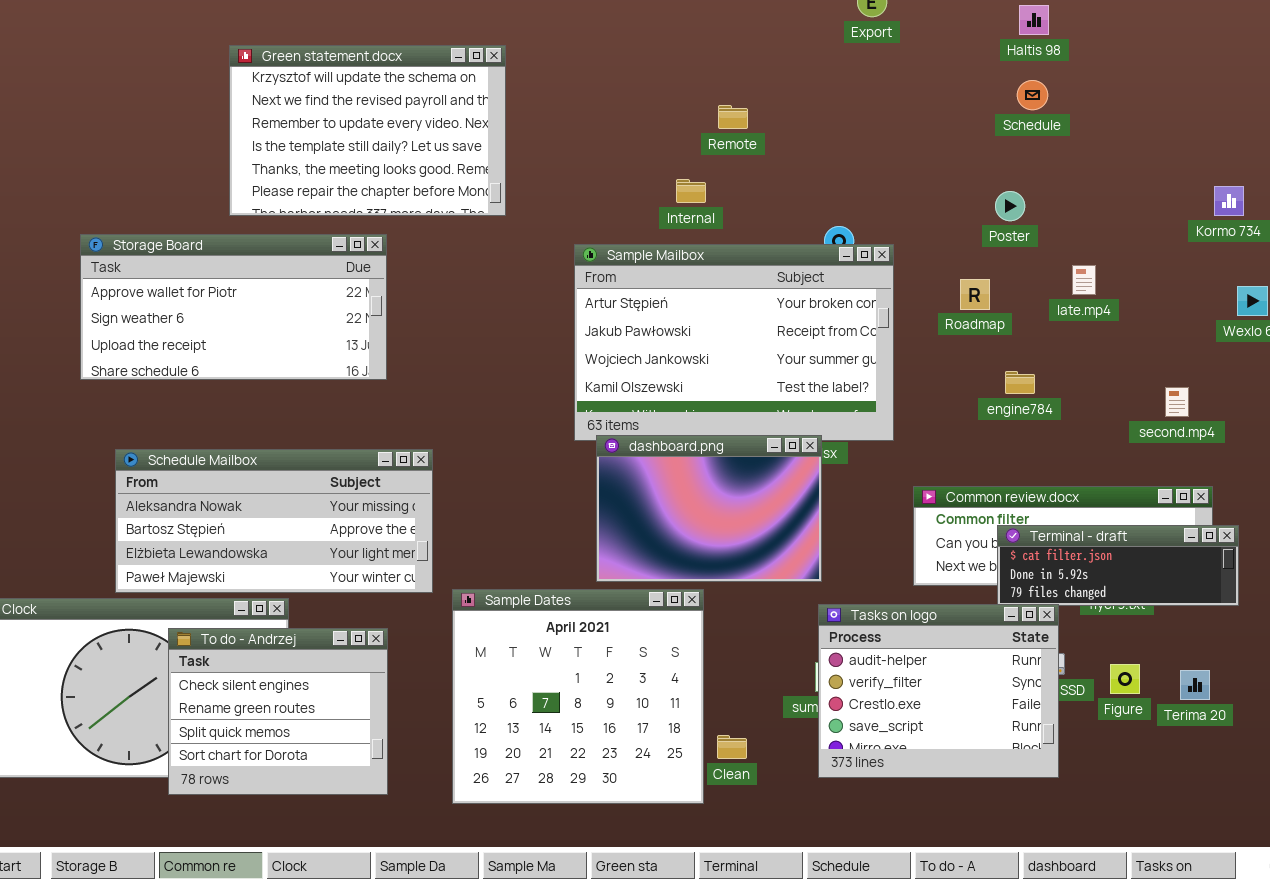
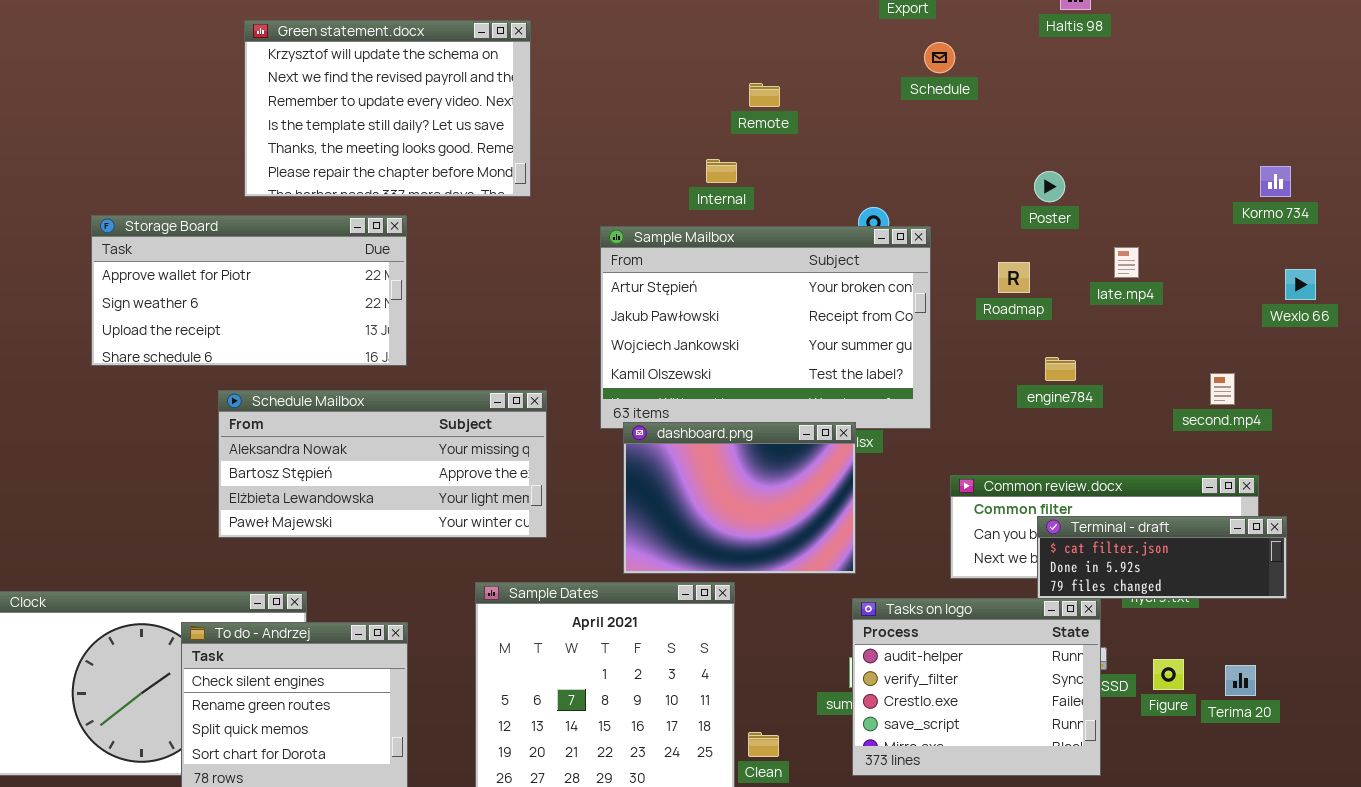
Schedule: [1017,80,1048,110] -> [924,42,955,73], moved
Schedule Mailbox: [115,449,433,593] -> [218,390,547,538], moved

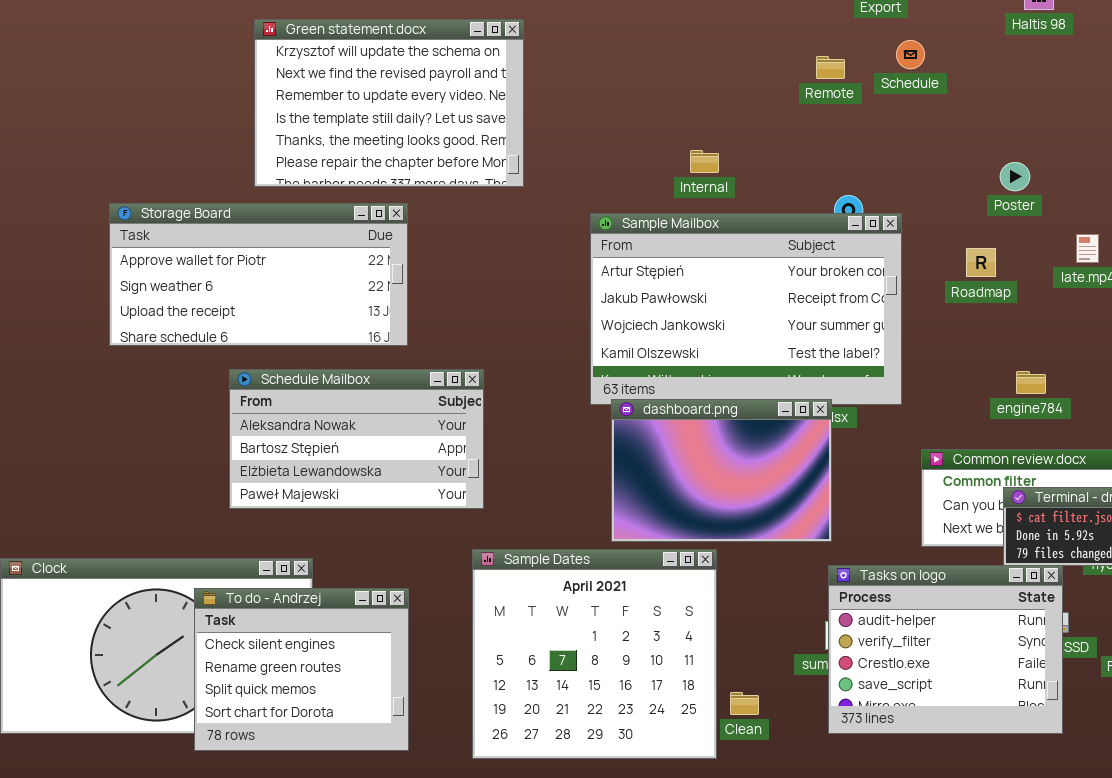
Remote: [749,83,780,107] -> [816,56,845,79], moved
engine784: [1045,357,1076,381] -> [1016,371,1046,394], moved
Schedule Mailbox: [218,390,547,538] -> [229,369,484,509], resized

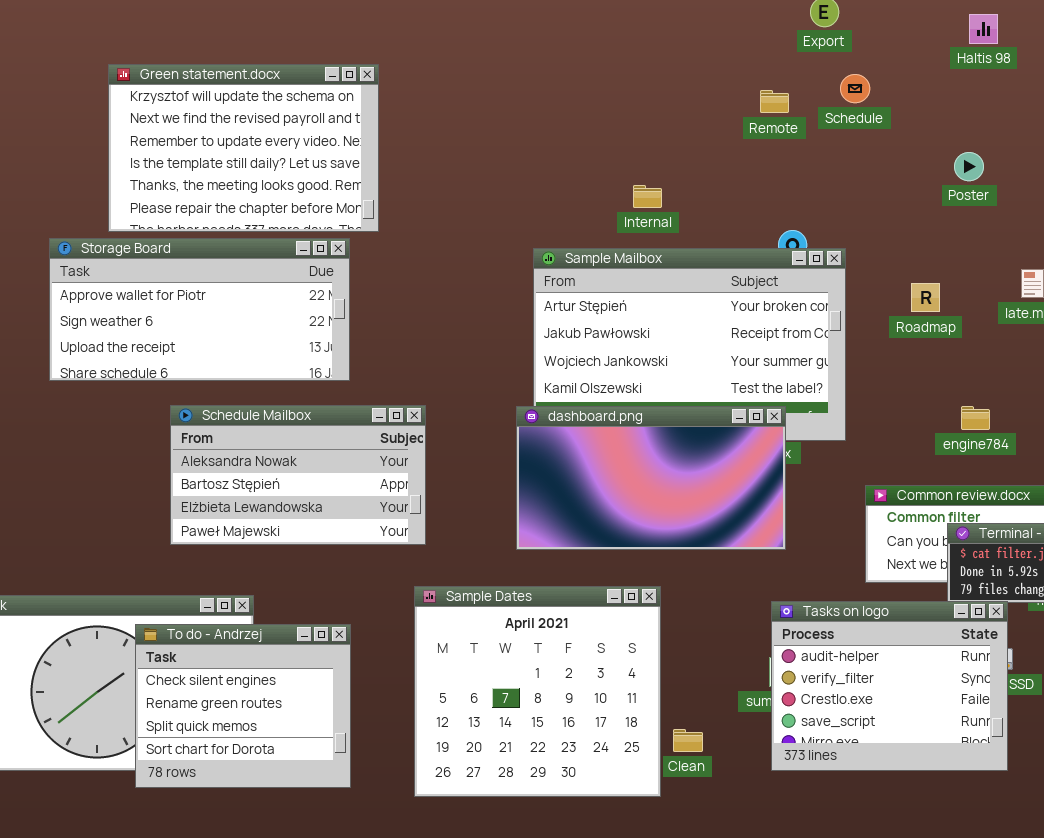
Green statement.docx: [254,19,524,187] -> [108,64,379,232], moved
Poster: [1000,162,1030,191] -> [954,152,984,181], moved
dashboard.png: [611,399,832,542] -> [516,406,786,550], moved, resized

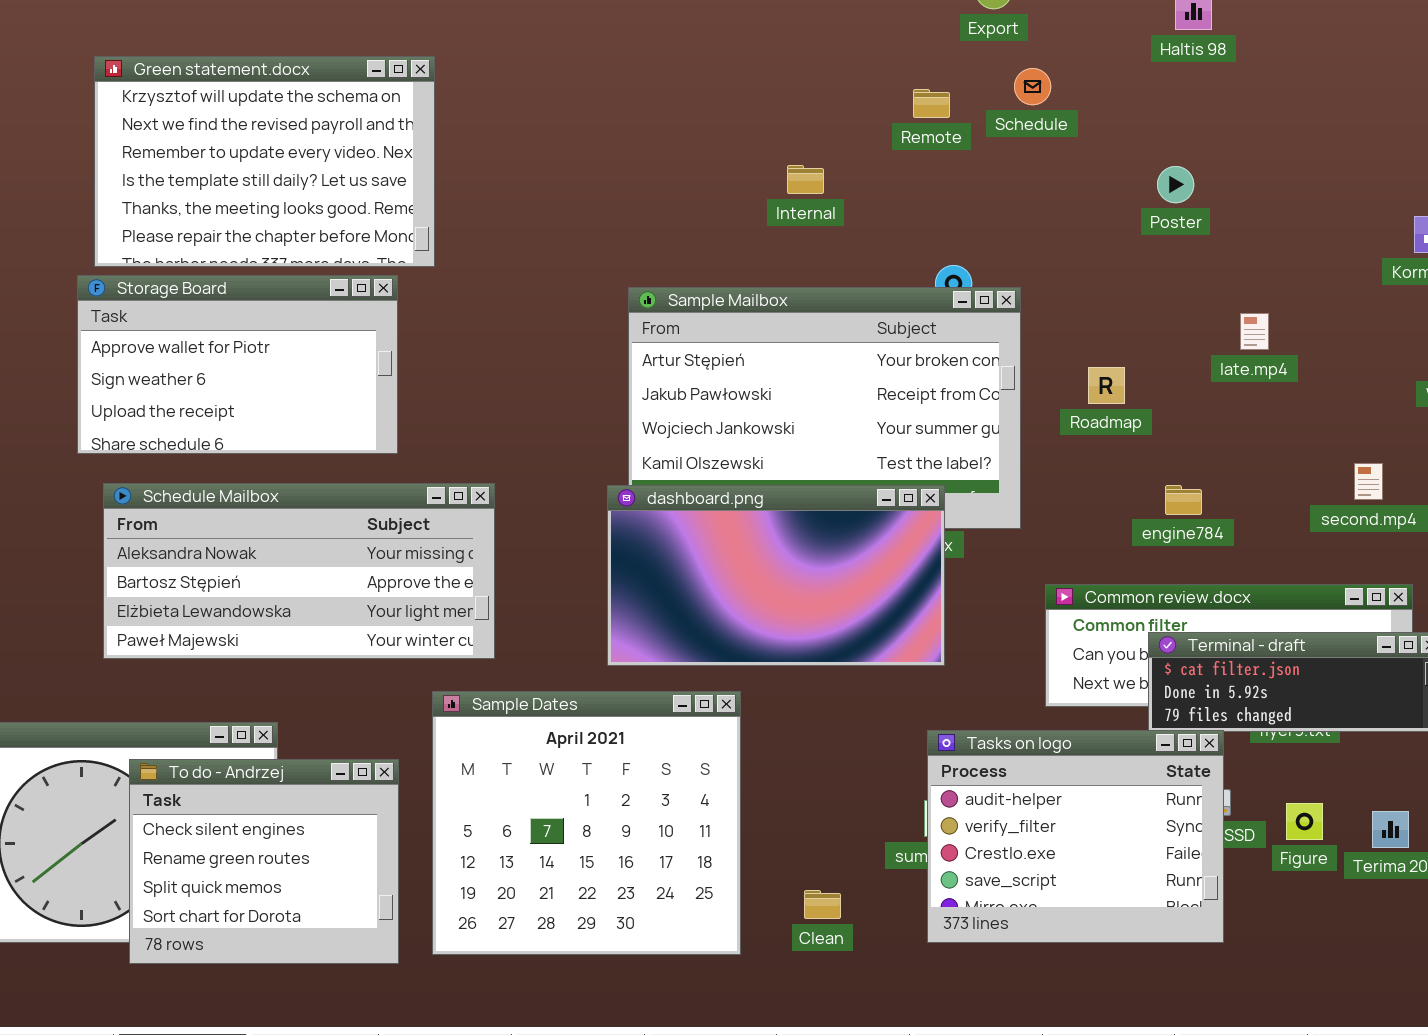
Internal: [633,185,662,208] -> [787,165,824,194], moved
Storage Board: [49,238,350,381] -> [77,275,398,454], resized
Roadmap: [911,283,940,312] -> [1088,367,1125,404], moved
Schedule Mailbox: [170,405,426,545] -> [103,483,495,659], resized
Sample Dates: [414,586,661,797] -> [432,691,741,955], moved

